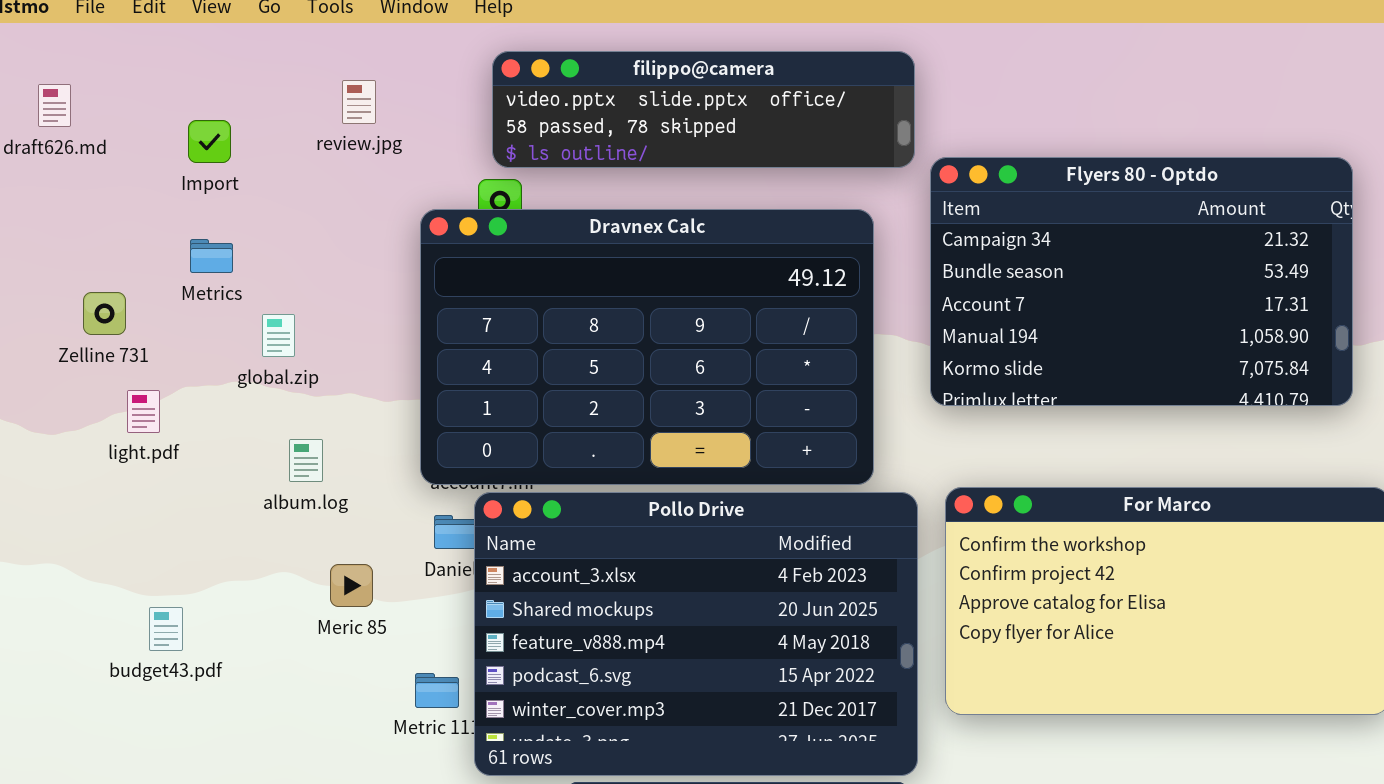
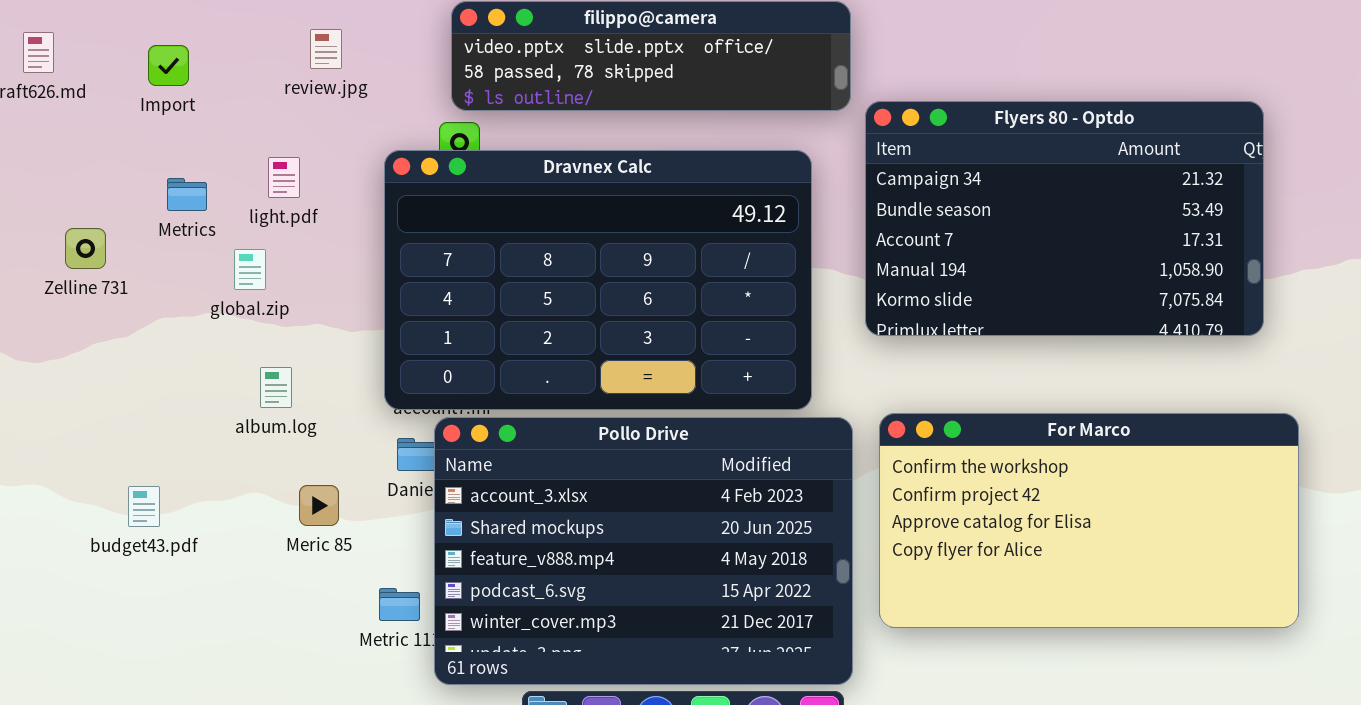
Import: [188,120,231,163] -> [148,45,189,86], moved
light.pdf: [127,390,160,433] -> [268,157,300,198], moved
budget43.pdf: [149,607,183,651] -> [128,486,160,527], moved

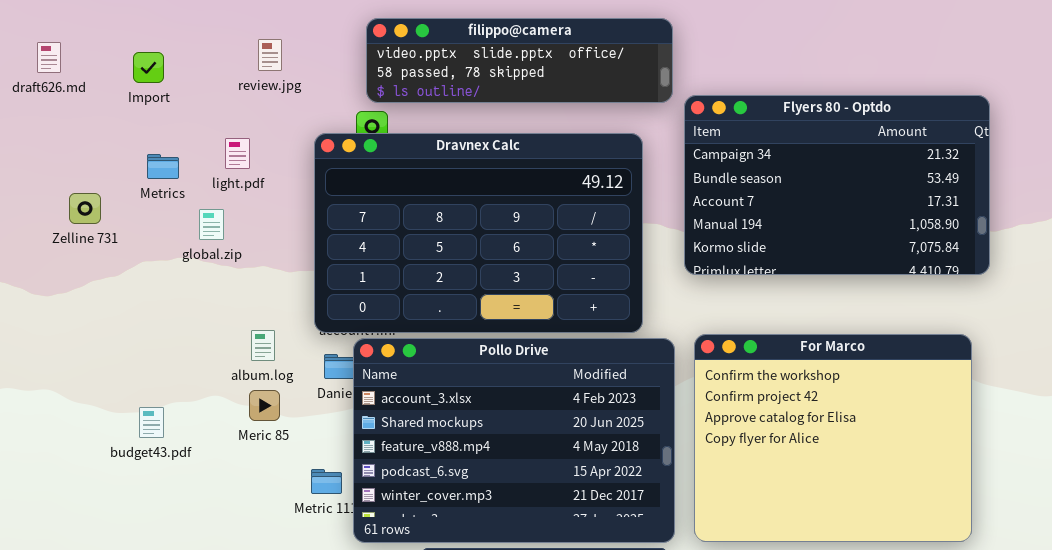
album.log: [260,367,292,408] -> [251,330,275,361], moved
For Marco: [879,413,1299,628] -> [694,334,972,542], resized
budget43.pdf: [128,486,160,527] -> [139,407,164,438], moved

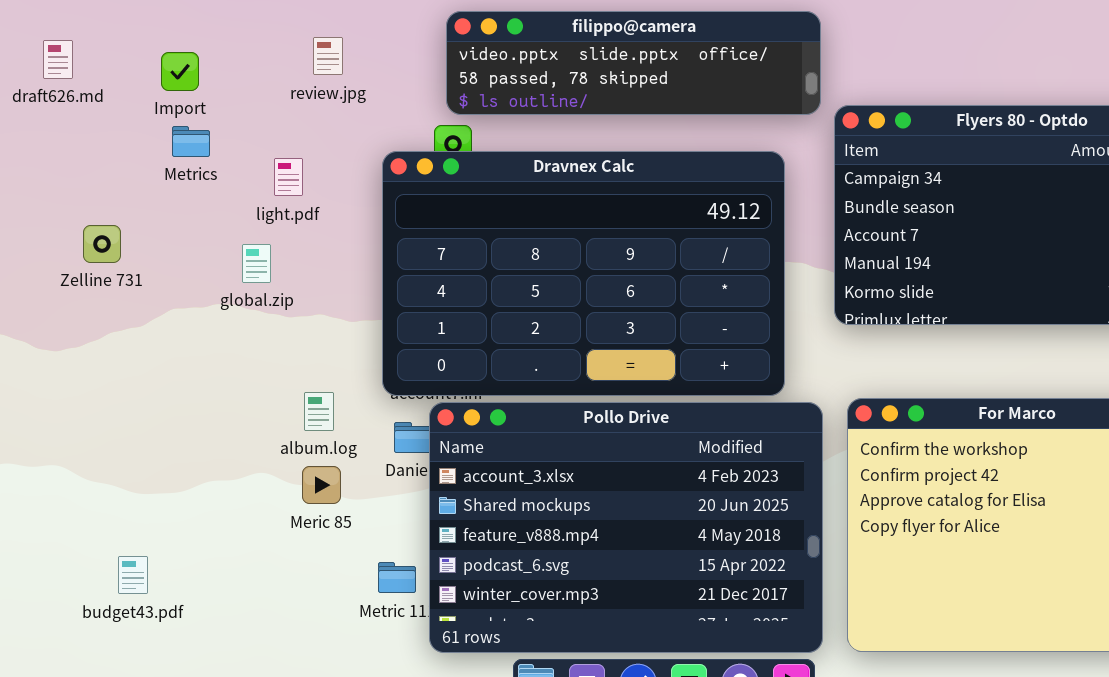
Metrics: [147,154,179,179] -> [172,126,210,157], moved
budget43.pdf: [139,407,164,438] -> [118,556,148,594], moved

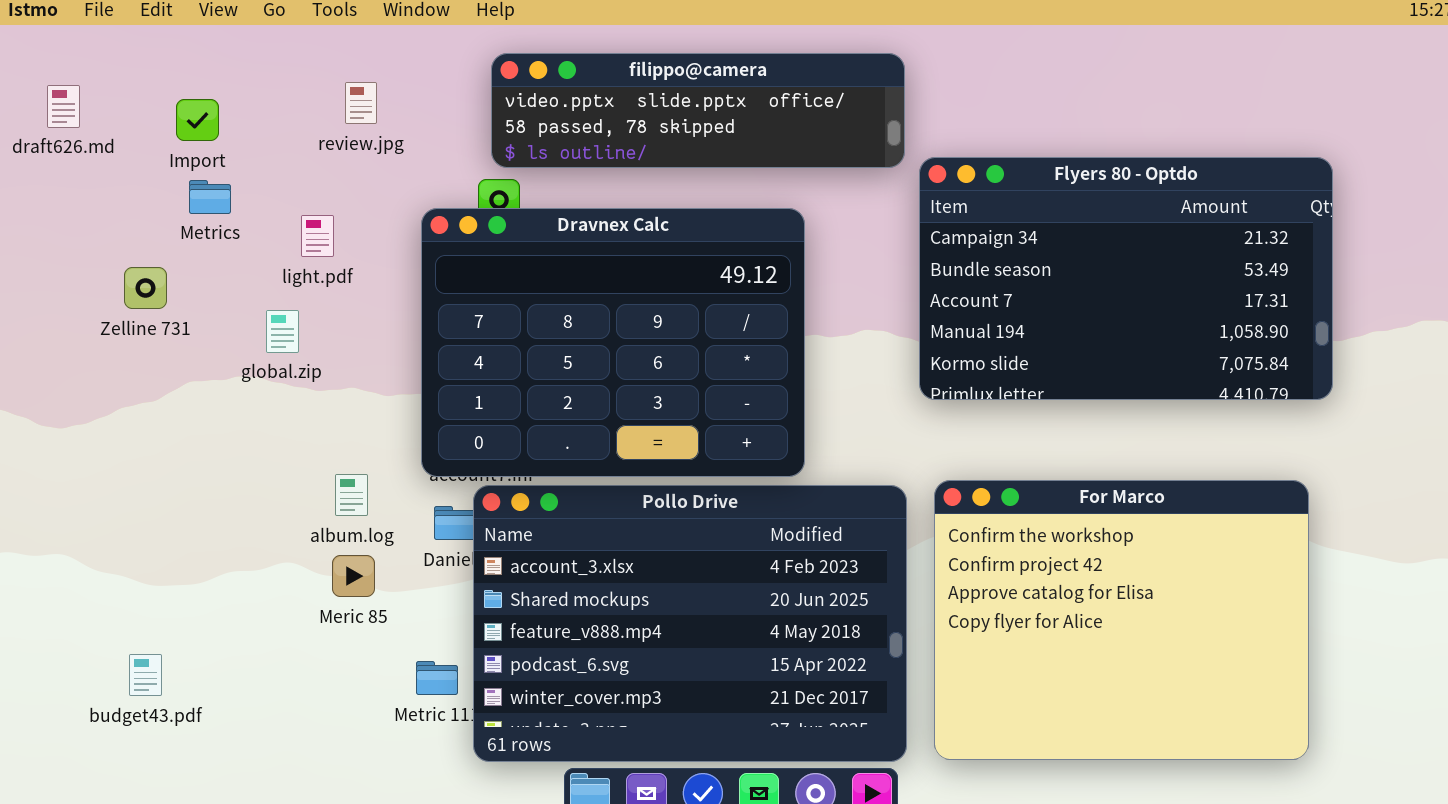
Dravnex Calc: [382,151,785,396] -> [421,208,805,477], resized
Zelline 731: [83,225,121,263] -> [124,267,167,309], moved

